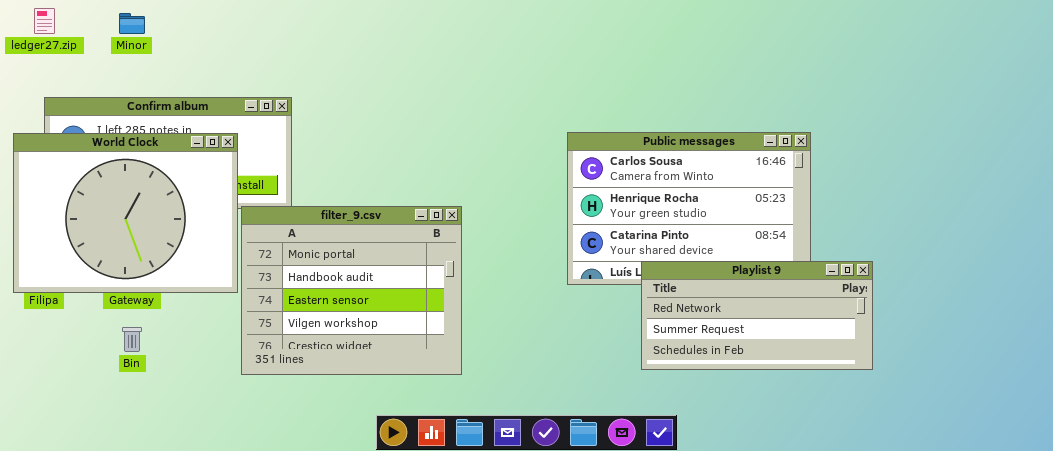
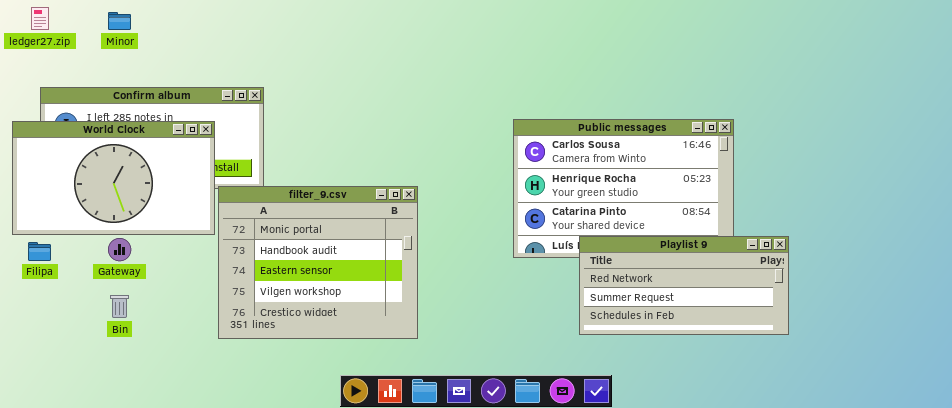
World Clock: [13,133,238,293] -> [12,121,215,235], resized

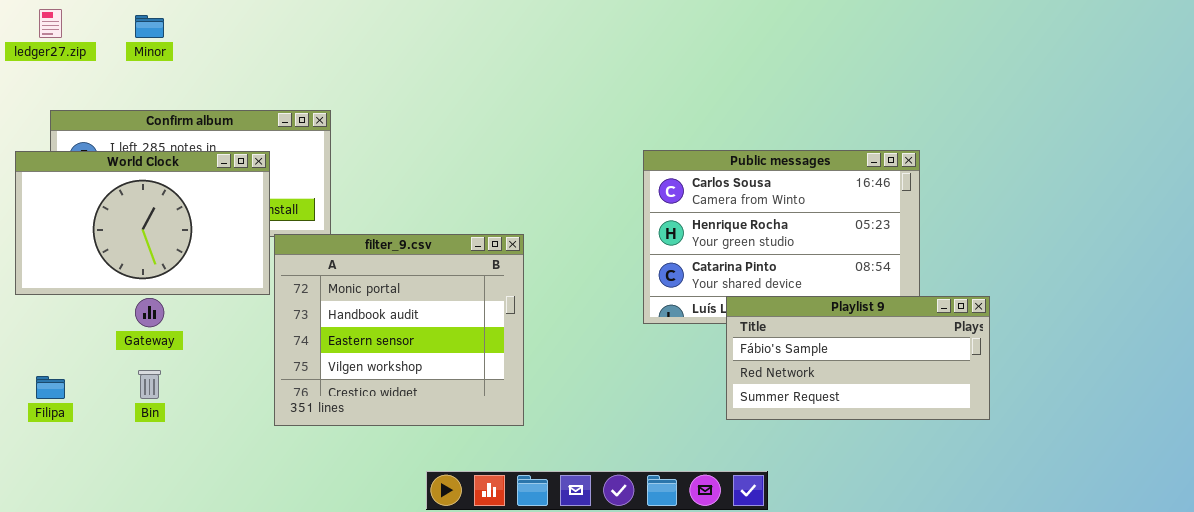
Playlist 9: [579,236,789,335] -> [726,296,990,420], scrolled up 1 row
Filipa: [28,242,51,261] -> [36,376,65,399], moved

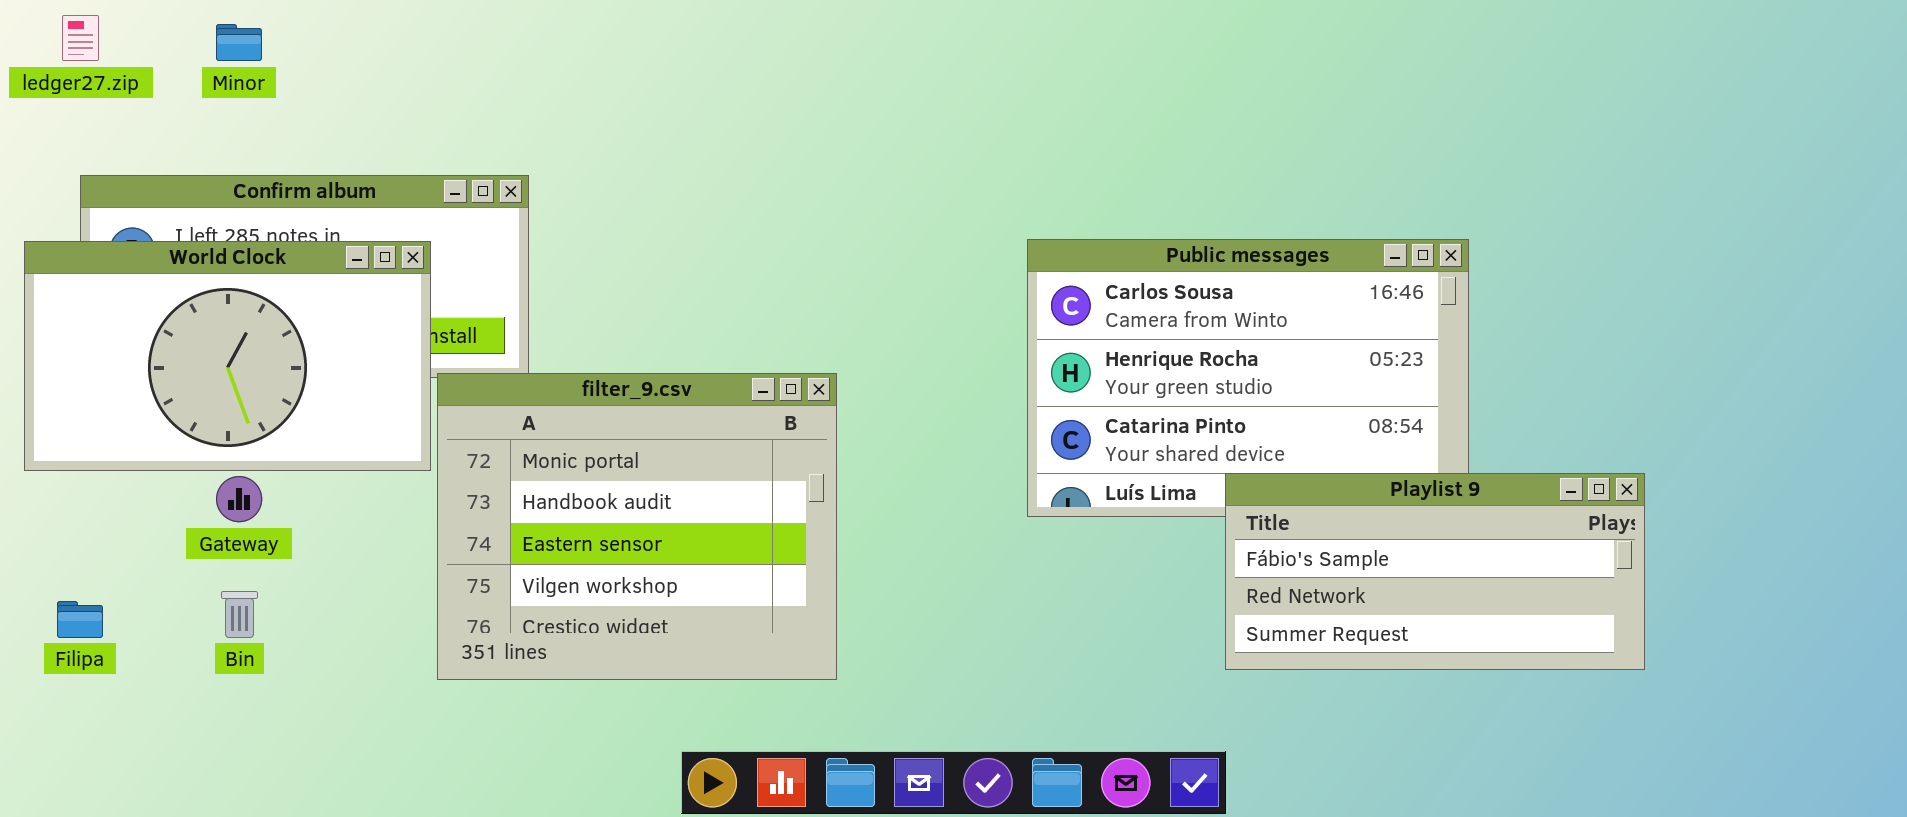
Playlist 9: [726,296,990,420] -> [1225,473,1645,670], moved

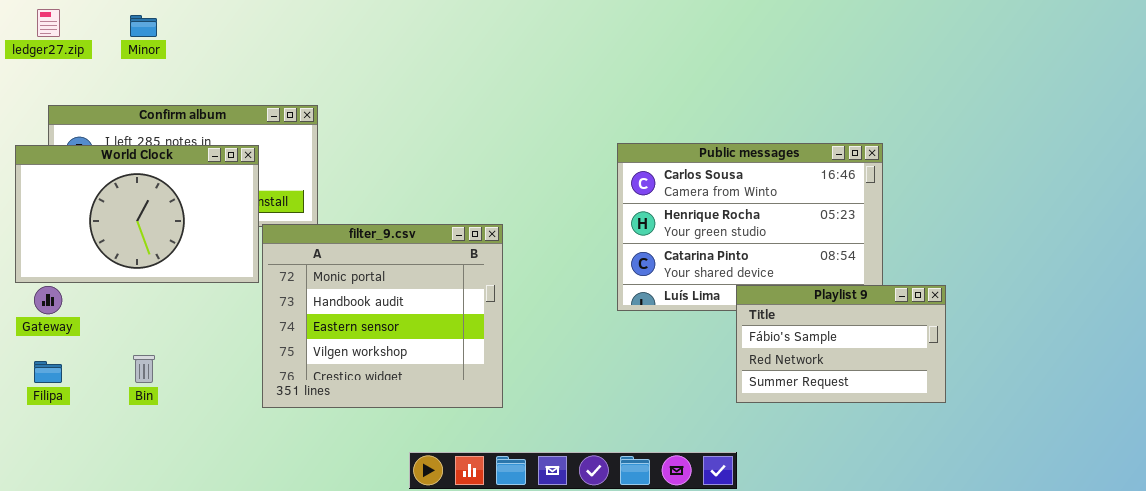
Playlist 9: [1225,473,1645,670] -> [736,285,946,403], resized
Gateway: [216,476,262,522] -> [34,286,62,314], moved

